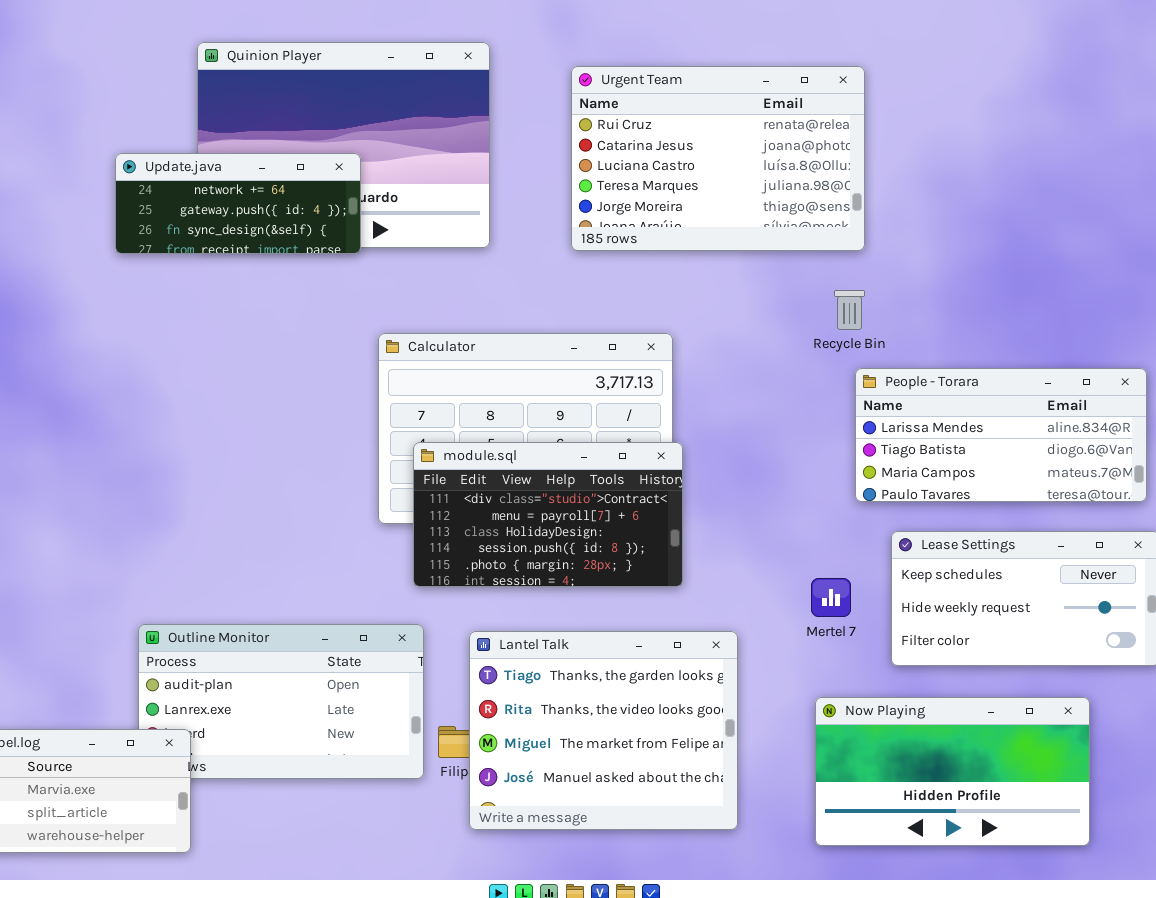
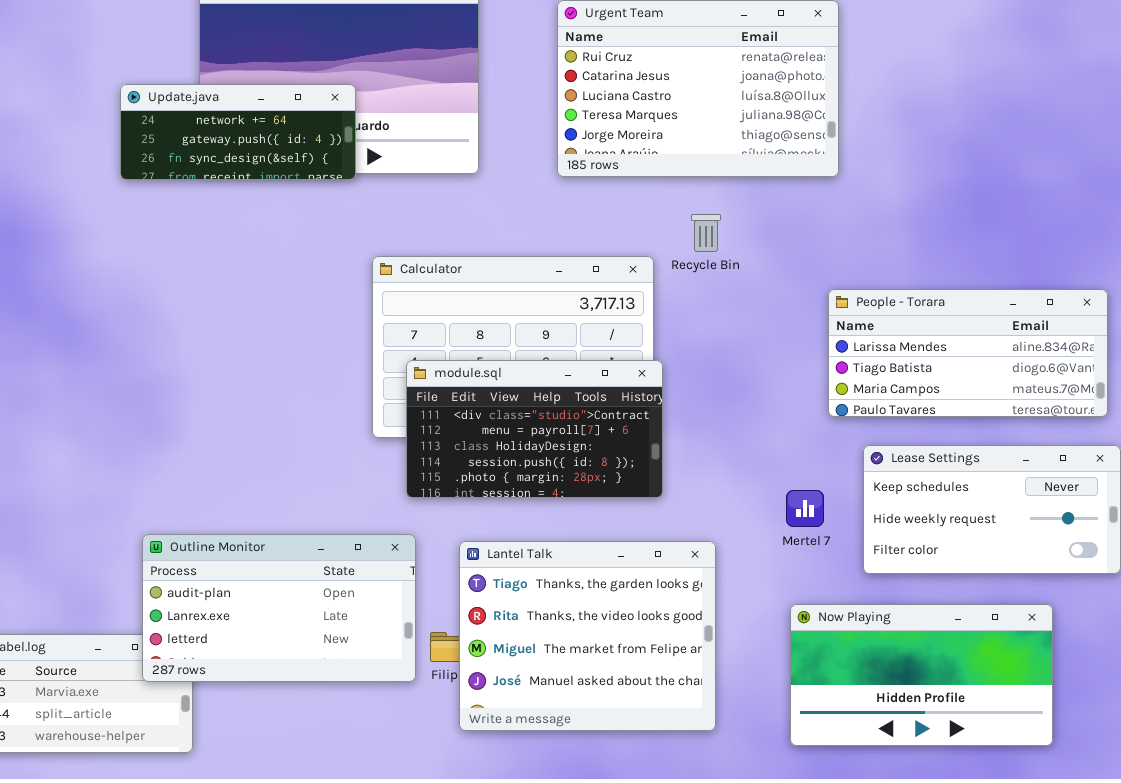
Recycle Bin: [834,290,865,330] -> [691,214,721,252], moved
Outline Monitor: [138,624,424,779] -> [142,534,416,682], raised

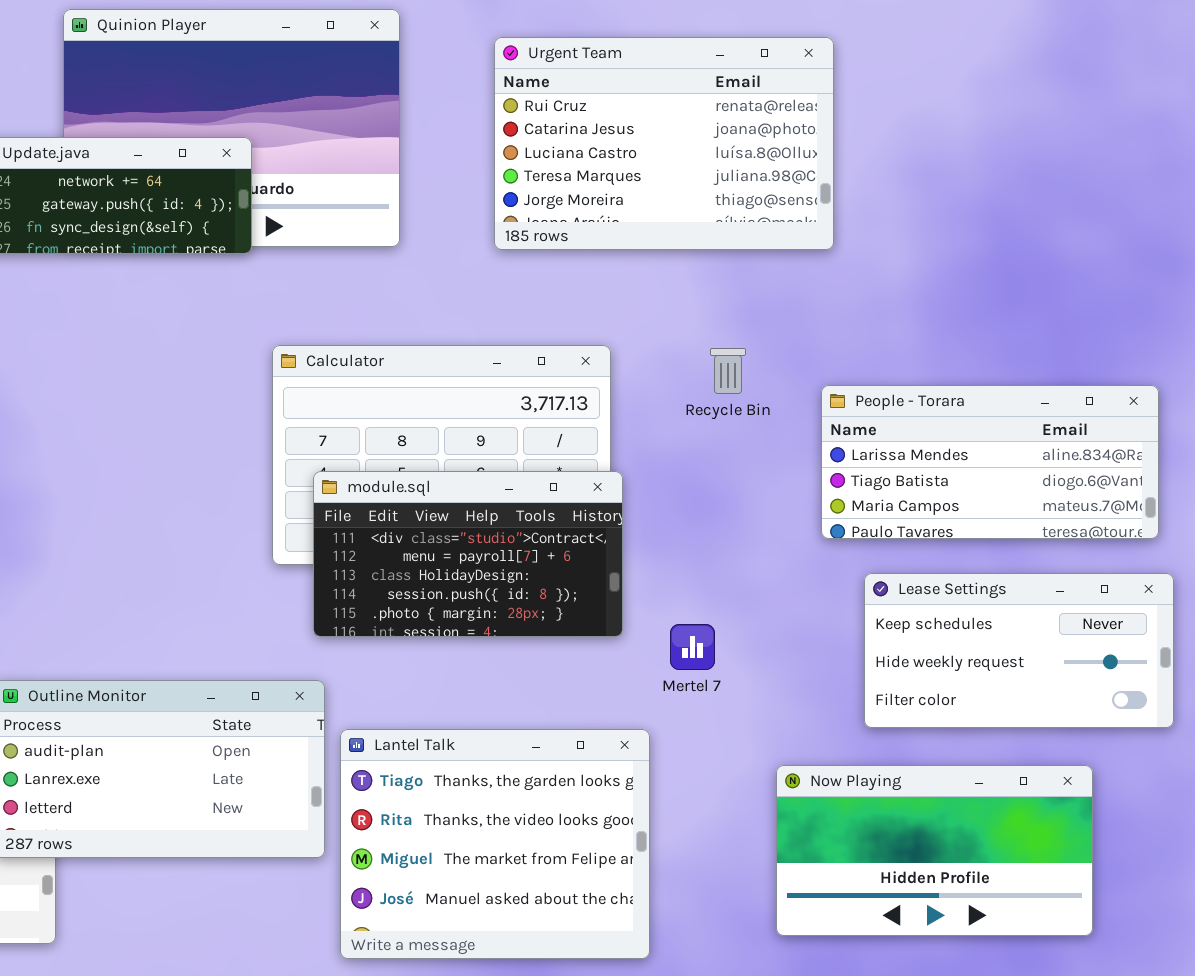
Recycle Bin: [691,214,721,252] -> [710,348,746,394], moved
Mertel 7: [786,490,824,527] -> [670,624,715,670], moved
Lantel Talk: [459,541,716,731] -> [340,729,650,959], moved

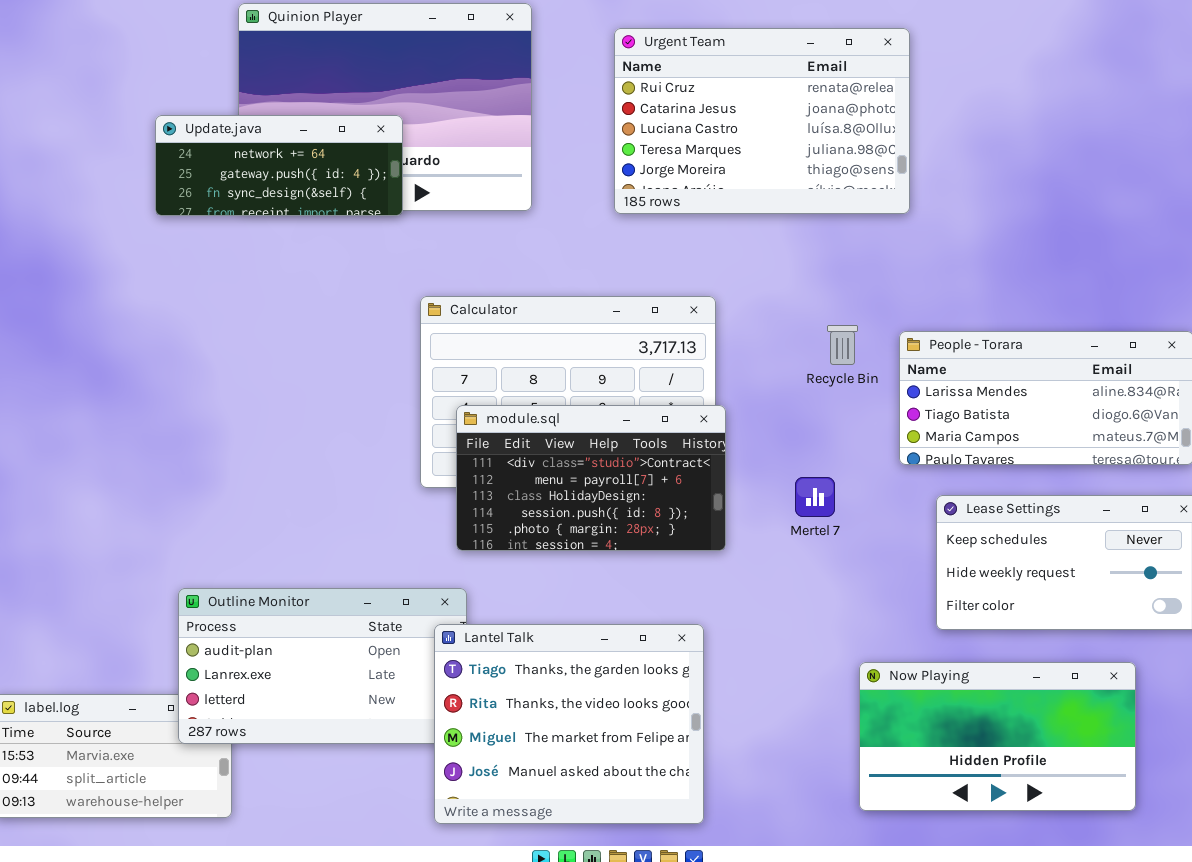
Recycle Bin: [710,348,746,394] -> [827,325,858,365], moved
Mertel 7: [670,624,715,670] -> [795,477,835,517], moved
Lantel Talk: [340,729,650,959] -> [434,624,704,824], moved

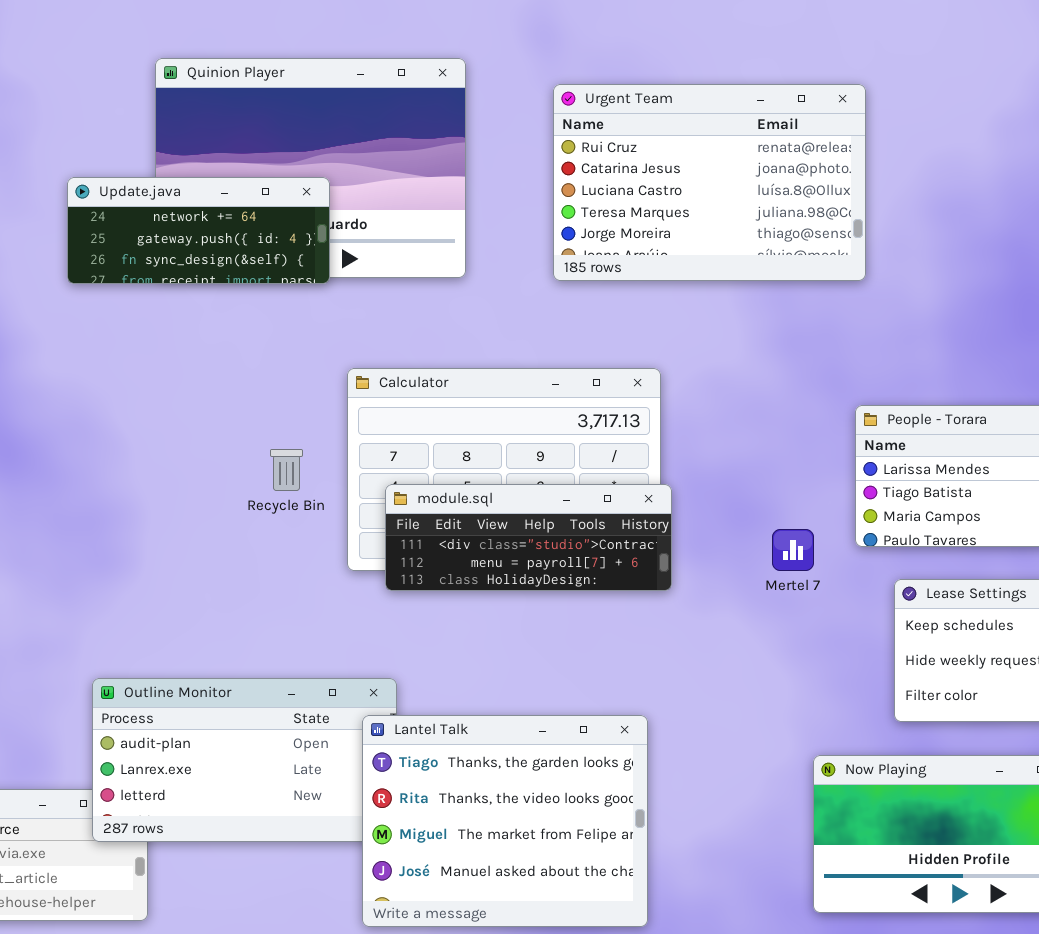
Recycle Bin: [827,325,858,365] -> [270,449,303,491], moved
module.sql: [456,405,726,551] -> [385,484,672,591], resized
Mertel 7: [795,477,835,517] -> [772,529,814,571], moved

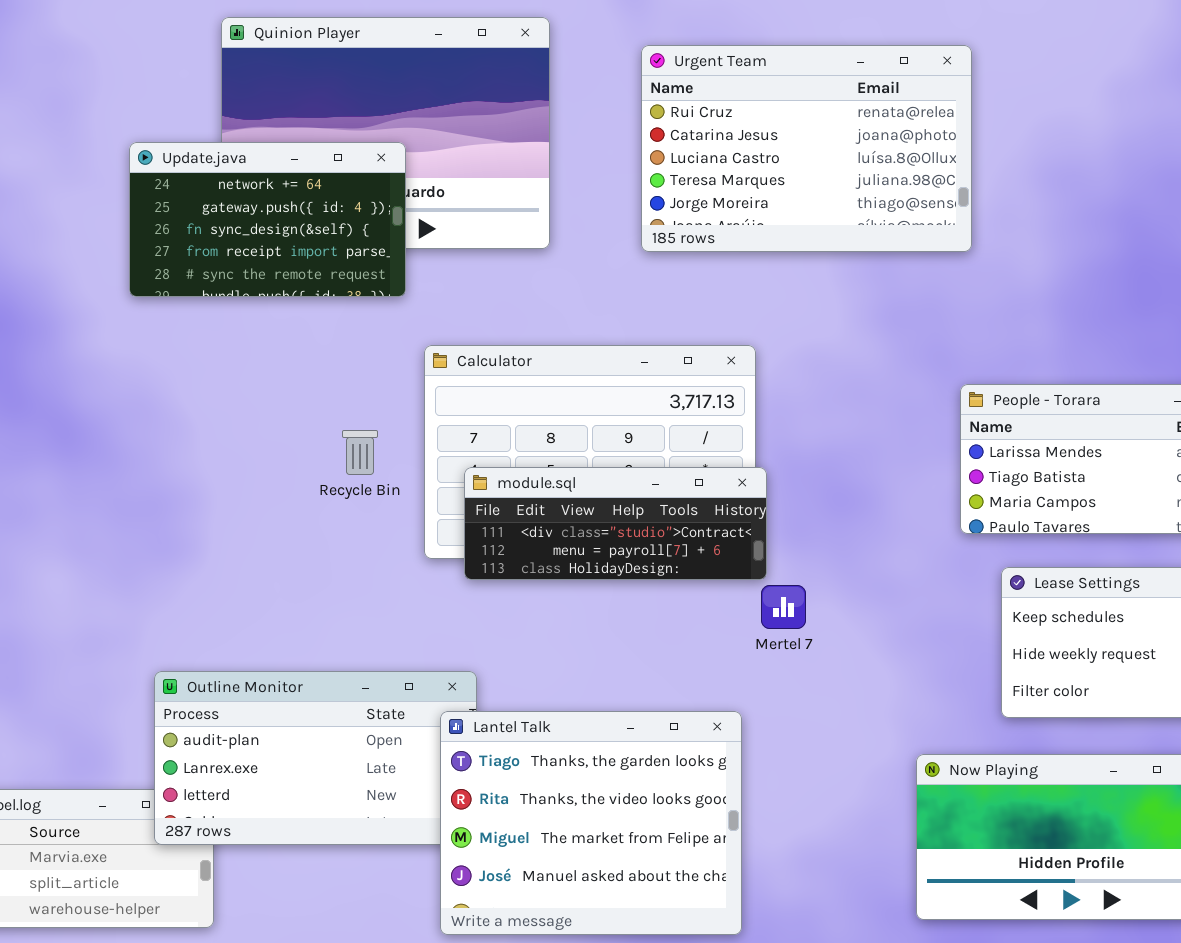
Update.java: [67,177,330,284] -> [129,142,406,297], resized
Mertel 7: [772,529,814,571] -> [761,585,806,629], moved

